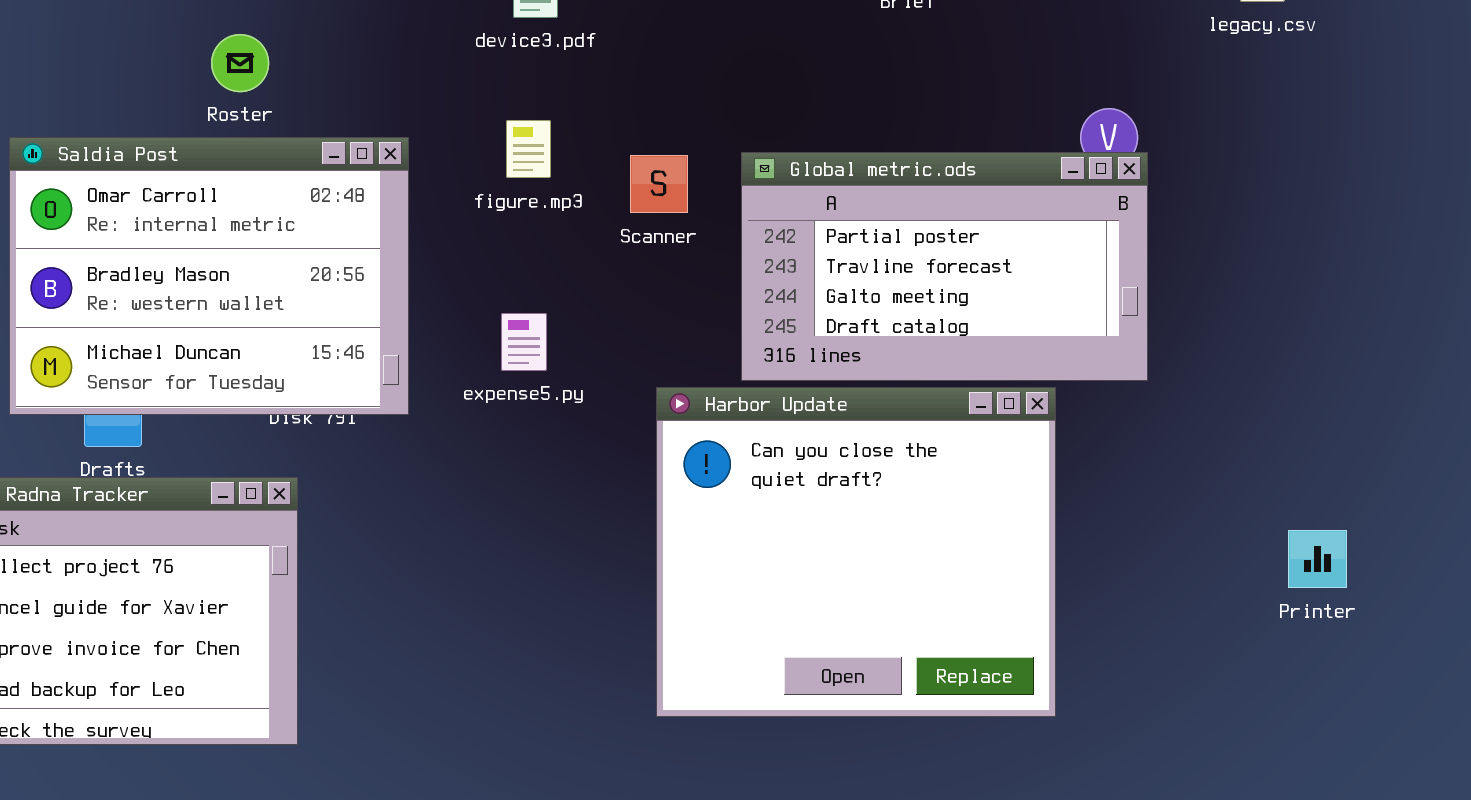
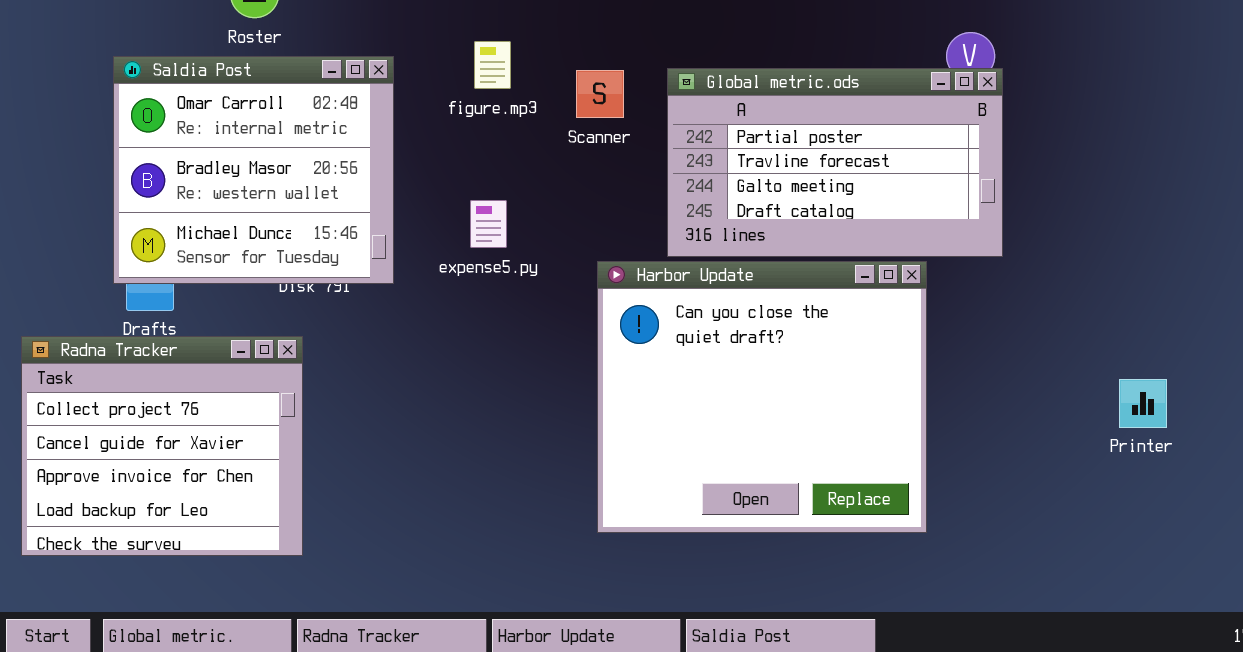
Saldia Post: [9,137,409,415] -> [113,56,394,284], resized

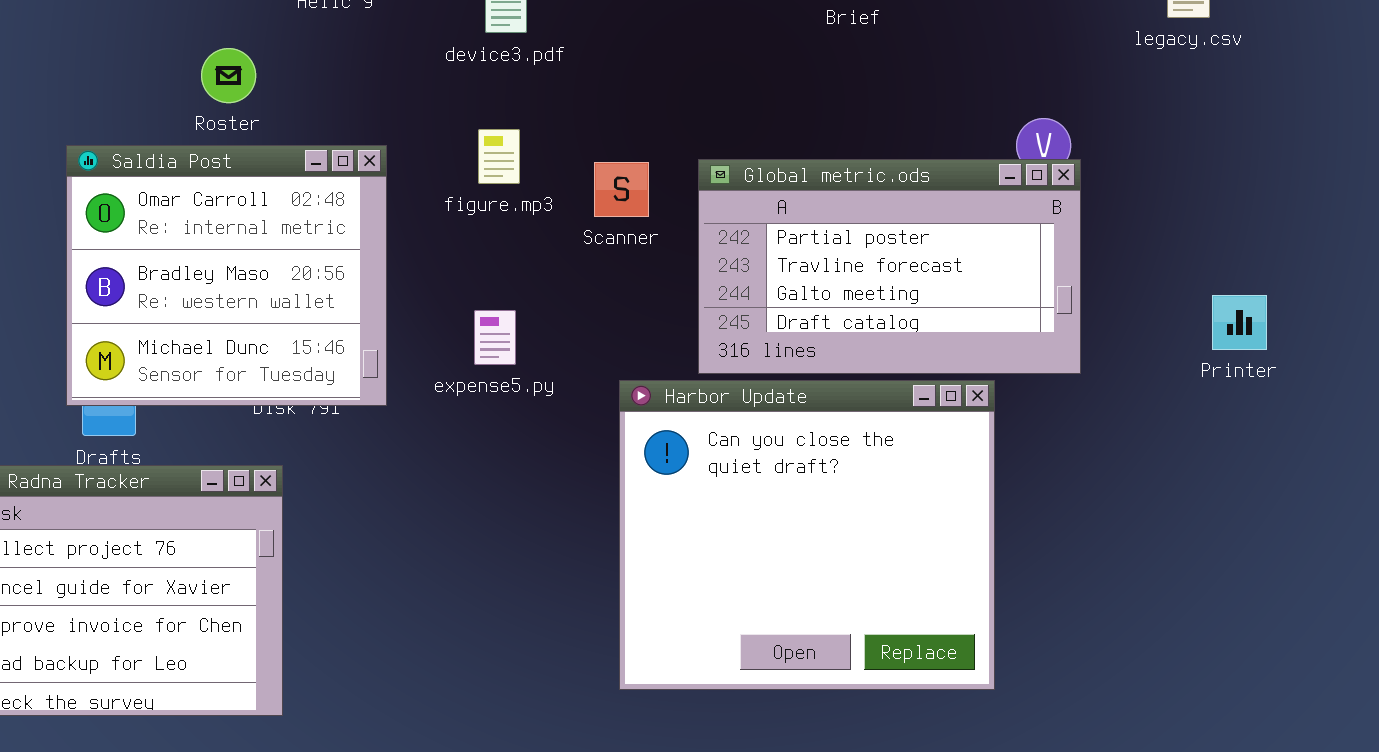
Printer: [1119,379,1167,428] -> [1212,295,1267,350], moved

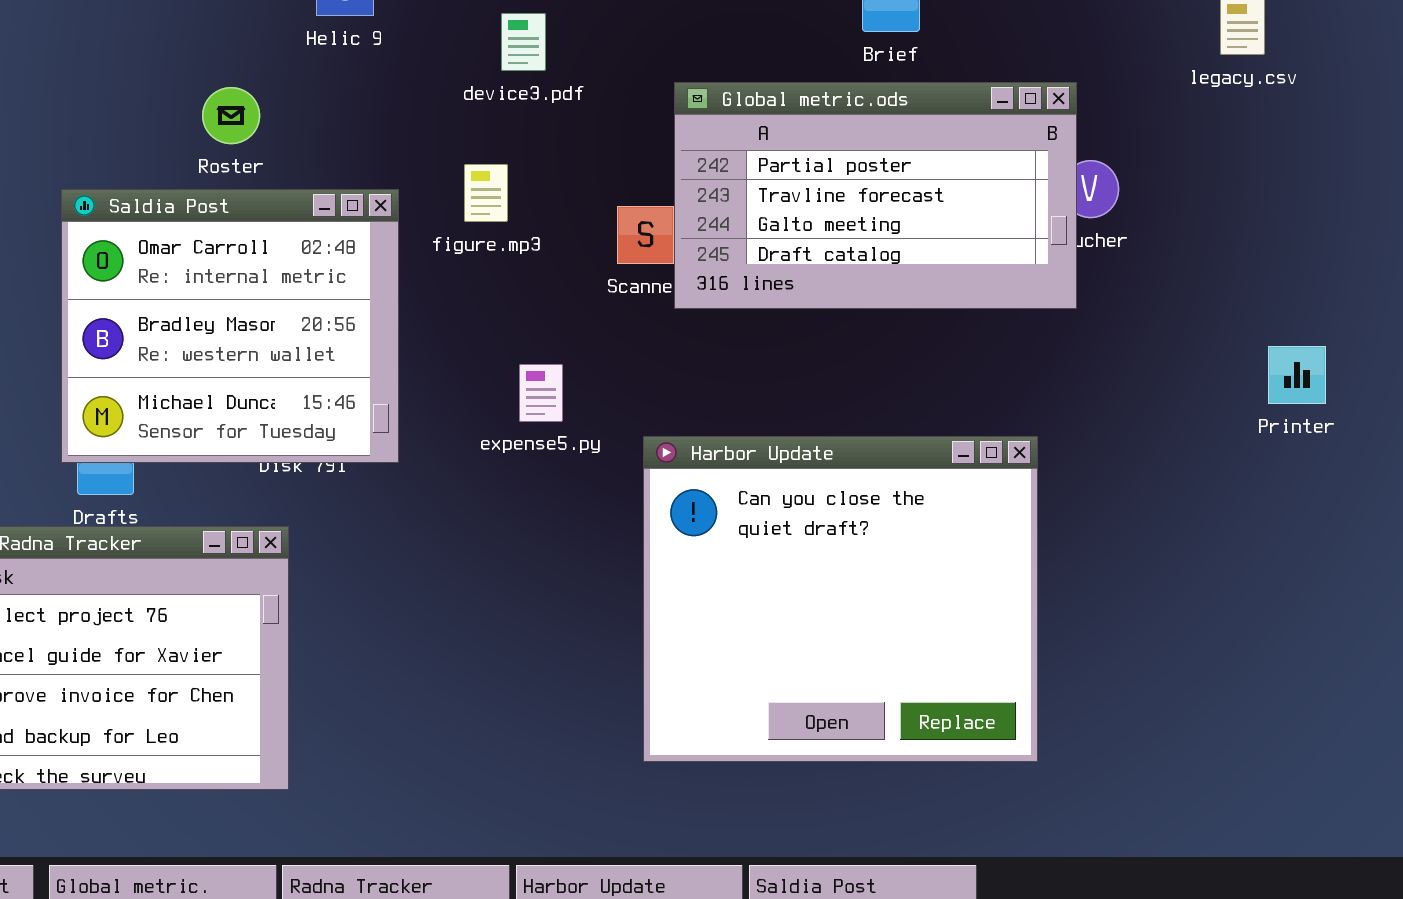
figure.mp3: [478,129,520,184] -> [464,164,508,222], moved
Global metric.ods: [698,159,1081,374] -> [674,82,1077,309], moved
expense5.py: [474,310,516,365] -> [519,364,563,422], moved

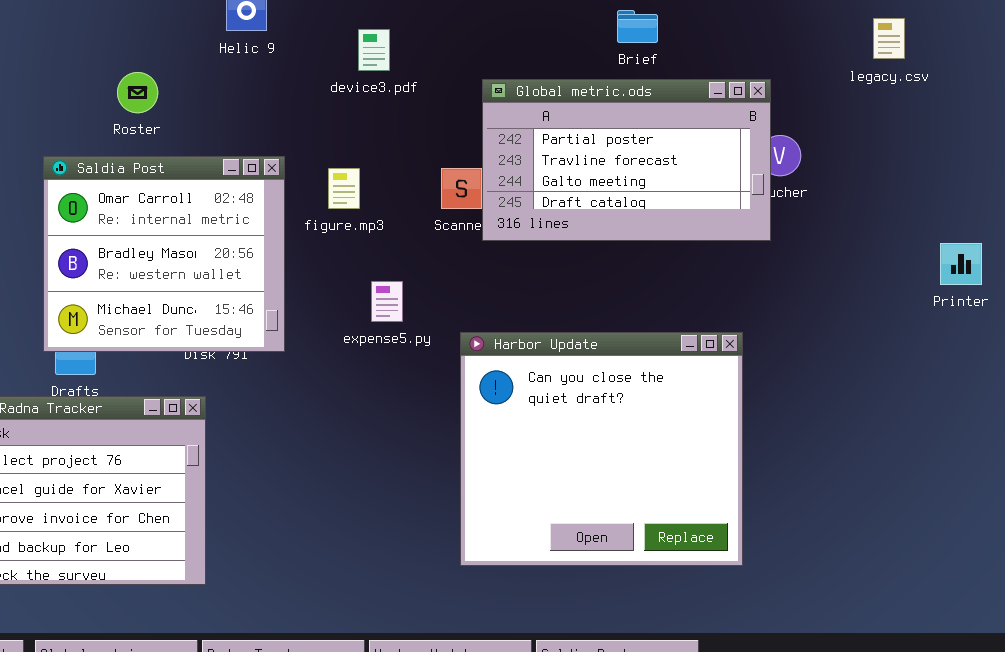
Roster: [202,87,260,144] -> [117,72,158,113], moved
figure.mp3: [464,164,508,222] -> [328,168,360,209], moved
Printer: [1268,346,1326,404] -> [940,243,982,285], moved

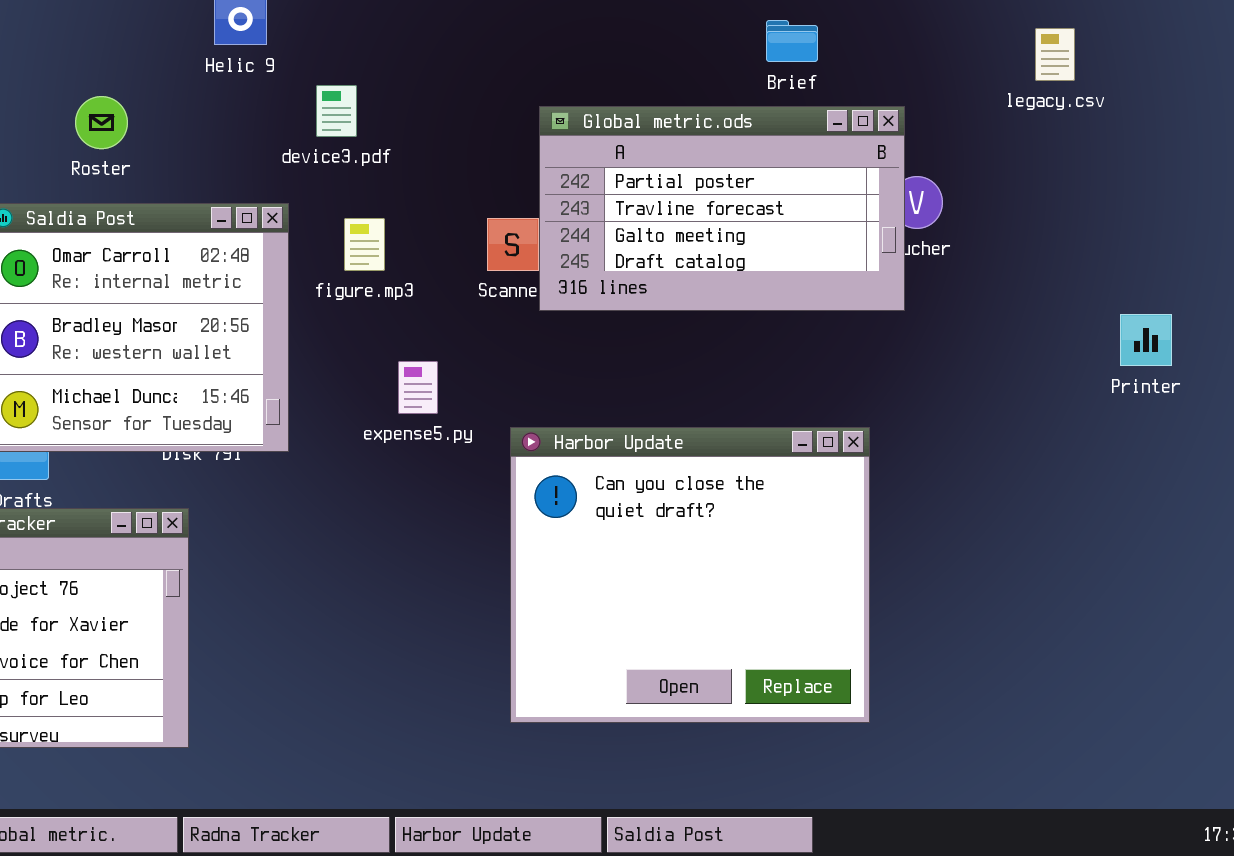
Brief: [617,10,658,43] -> [766,20,818,62], moved
device3.pdf: [358,29,390,71] -> [316,85,357,137], moved

